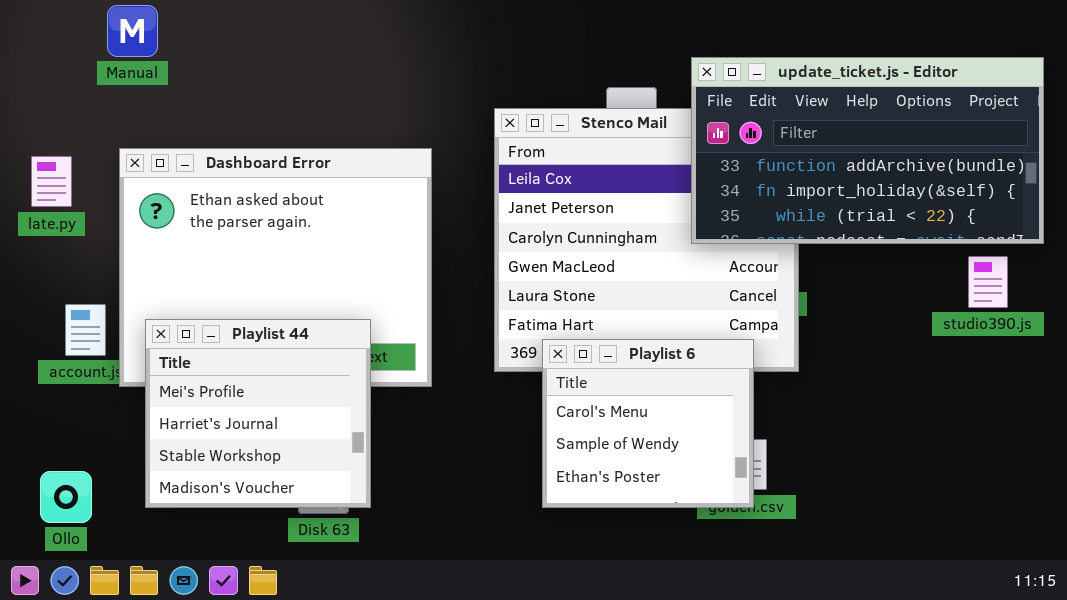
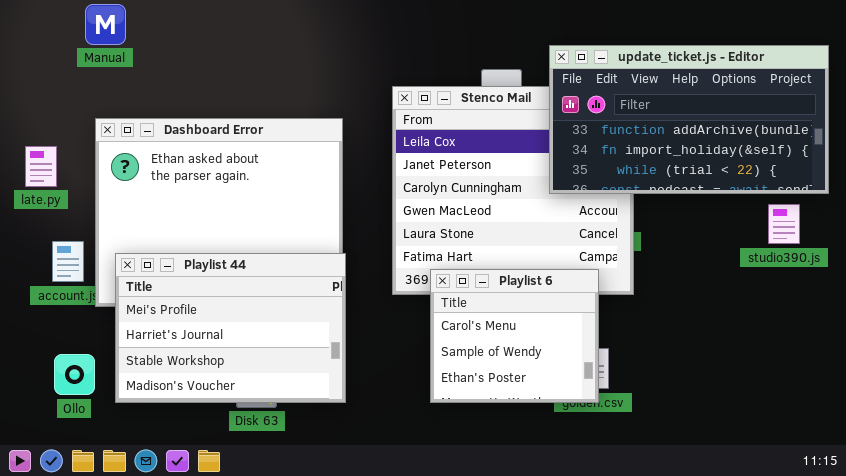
late.py: [31,156,72,207] -> [25,146,57,187], moved
Playlist 44: [145,319,371,508] -> [115,253,346,403], resized
Ollo: [40,471,92,523] -> [54,354,95,395], moved

